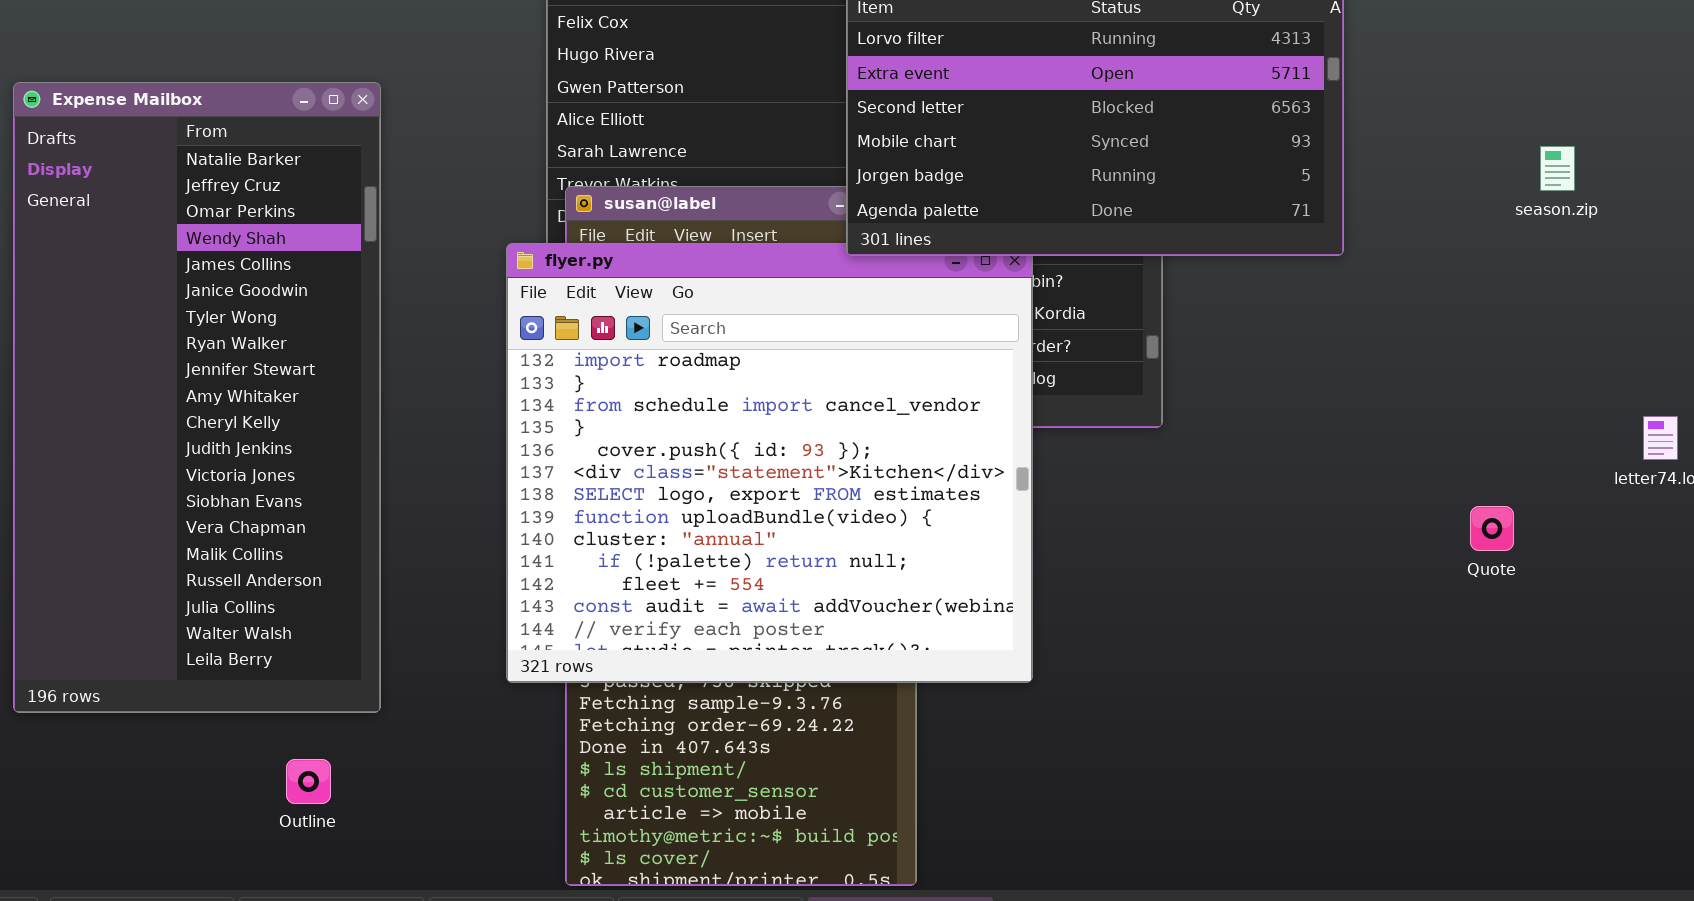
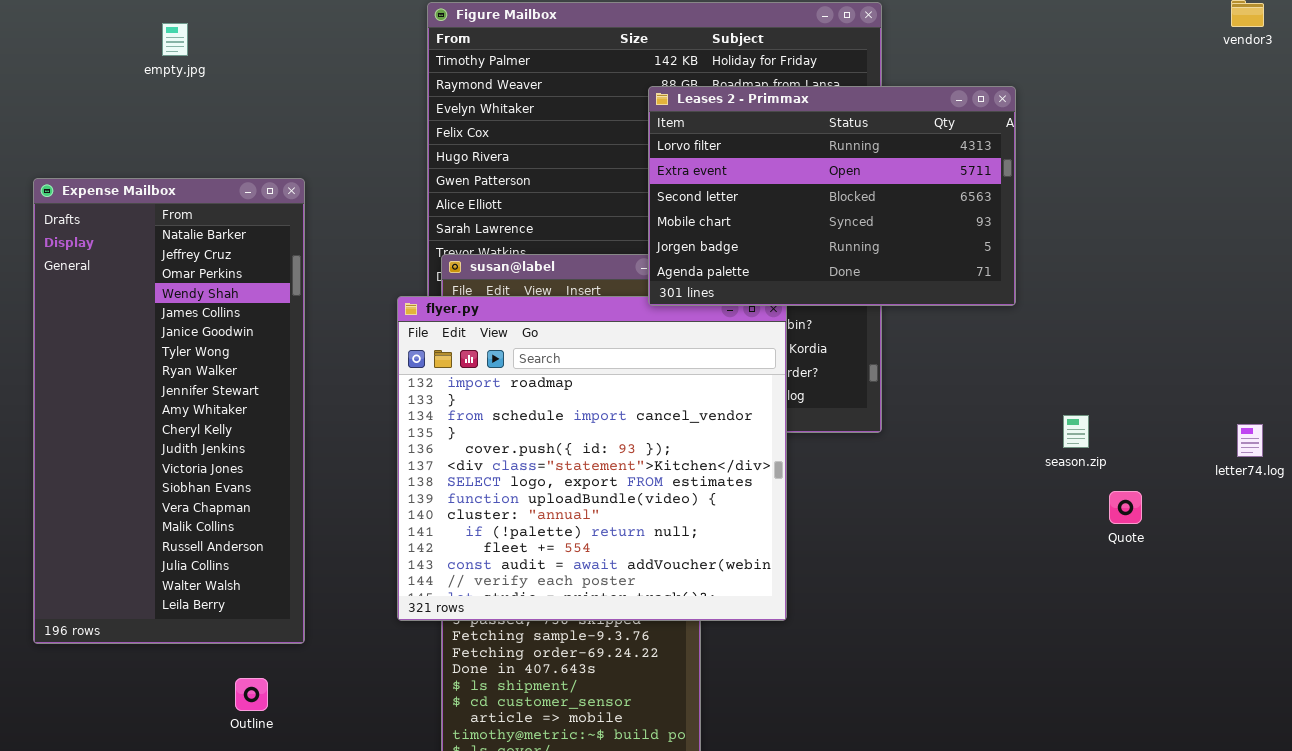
season.zip: [1540,146,1575,191] -> [1063,415,1089,448], moved

